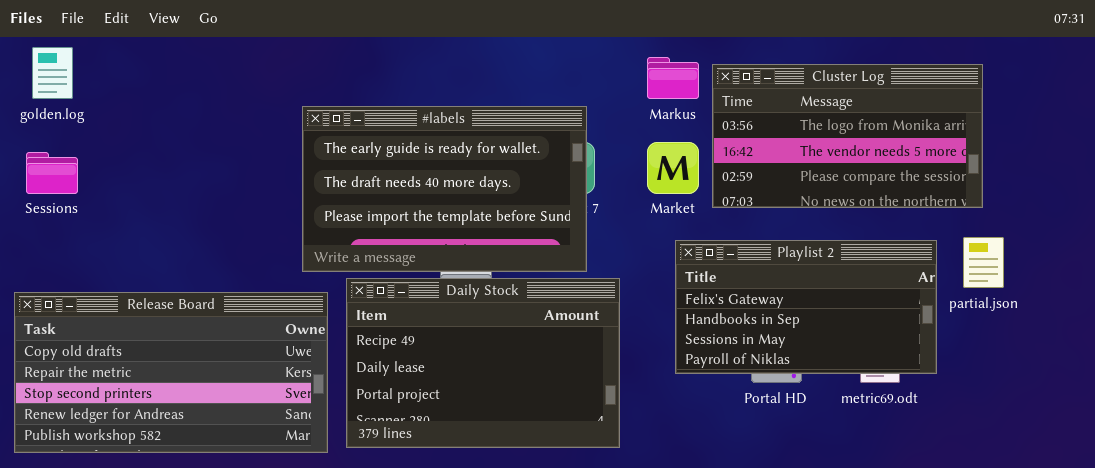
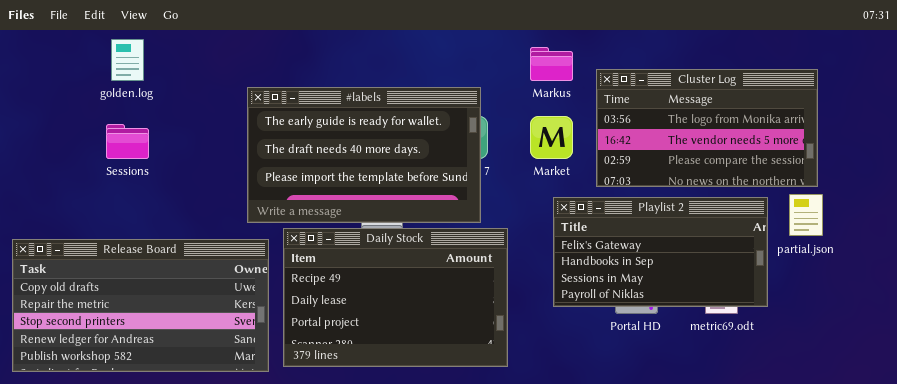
golden.log: [32,47,73,99] -> [111,39,144,81], moved
Cluster Log: [712,64,983,208] -> [596,69,818,187], moved
Sessions: [26,152,78,194] -> [106,124,149,159], moved

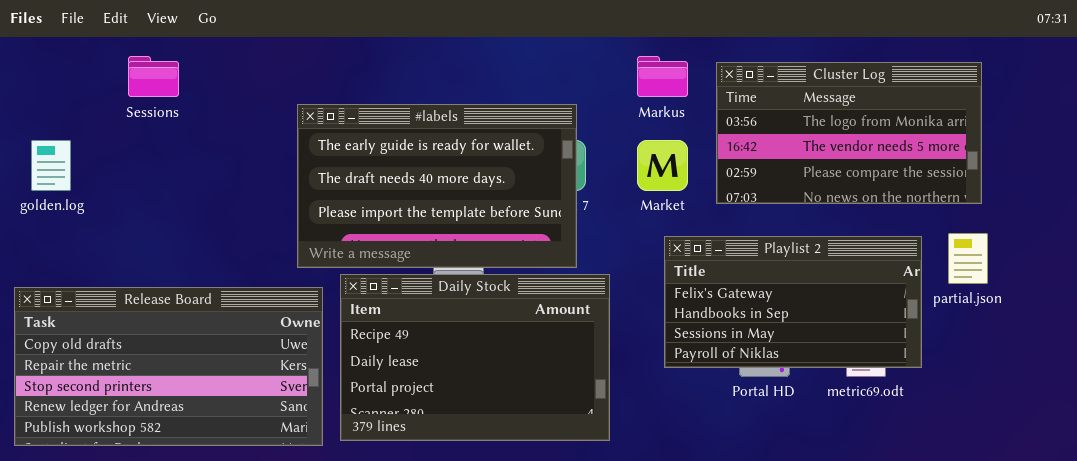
golden.log: [111,39,144,81] -> [31,140,71,191], moved
Cluster Log: [596,69,818,187] -> [716,62,982,204], moved
Sessions: [106,124,149,159] -> [128,56,179,97], moved

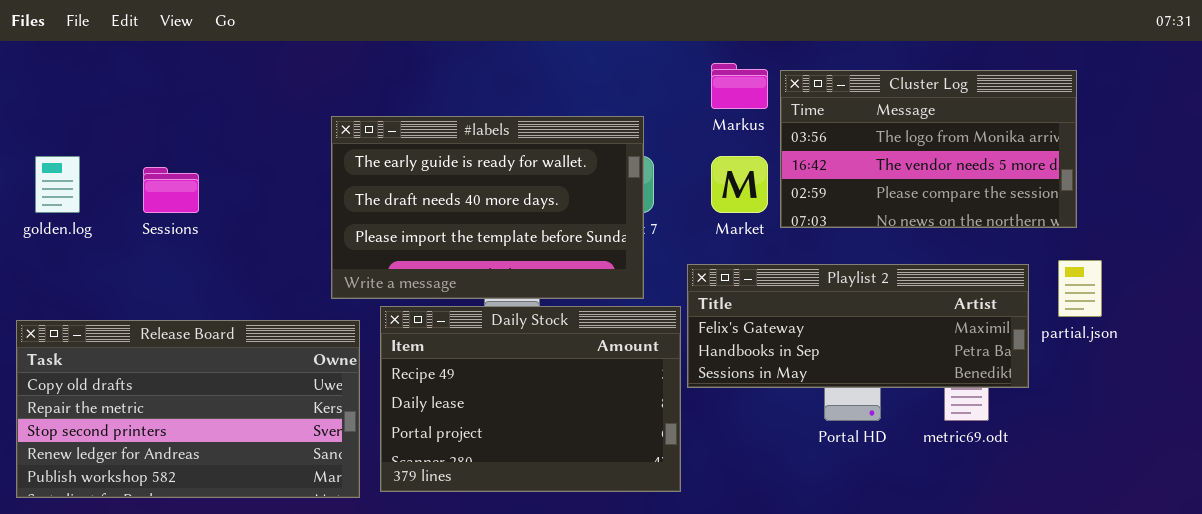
Sessions: [128,56,179,97] -> [143,167,199,213], moved
Cluster Log: [716,62,982,204] -> [780,70,1077,228], moved
Playlist 2: [664,236,922,368] -> [687,264,1029,388], resized

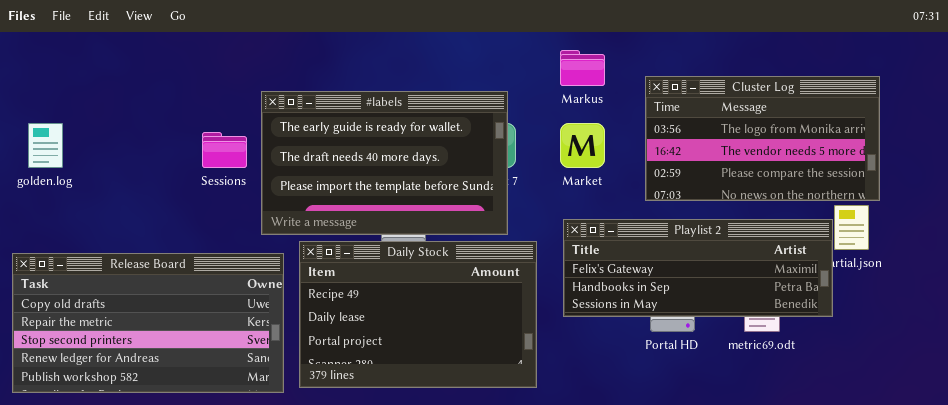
Cluster Log: [780,70,1077,228] -> [645,76,880,201], moved
Sessions: [143,167,199,213] -> [202,132,247,168], moved
Playlist 2: [687,264,1029,388] -> [563,219,833,317], moved

